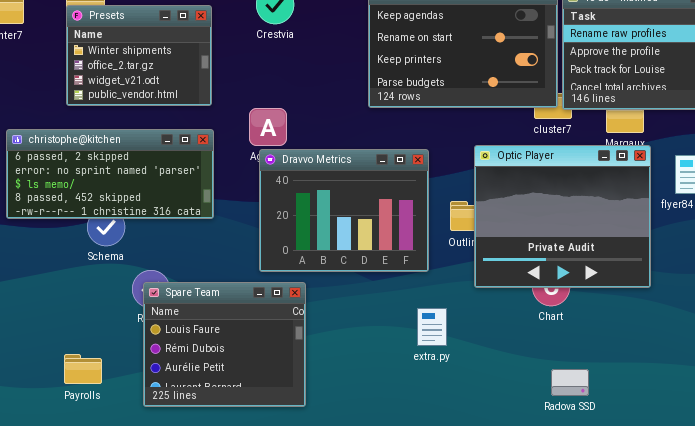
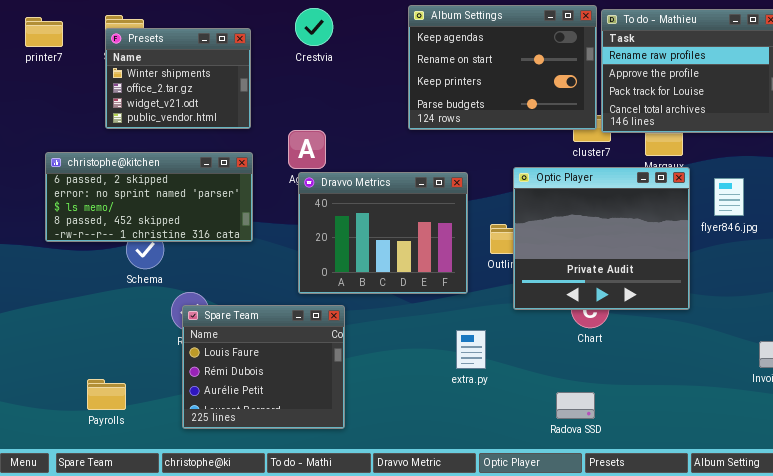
Payrolls: [64,354,102,384] -> [87,379,126,410], moved
Radova SSD: [551,369,589,396] -> [556,392,595,419], moved

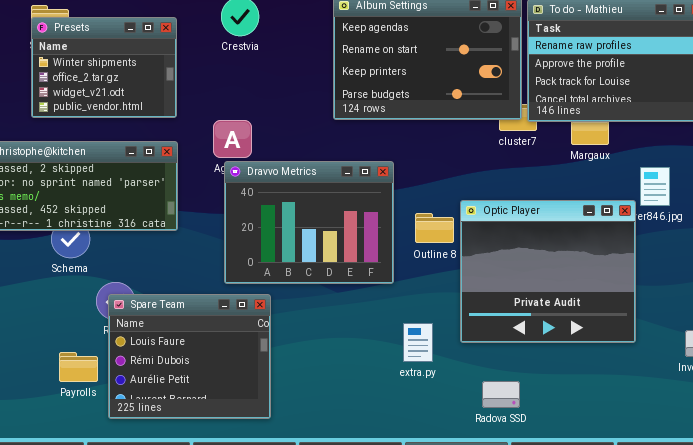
Optic Player: [513,167,690,310] -> [460,200,636,343], moved
extra.py: [456,330,486,369] -> [403,323,433,362], moved
Payrolls: [87,379,126,410] -> [59,352,98,382], moved

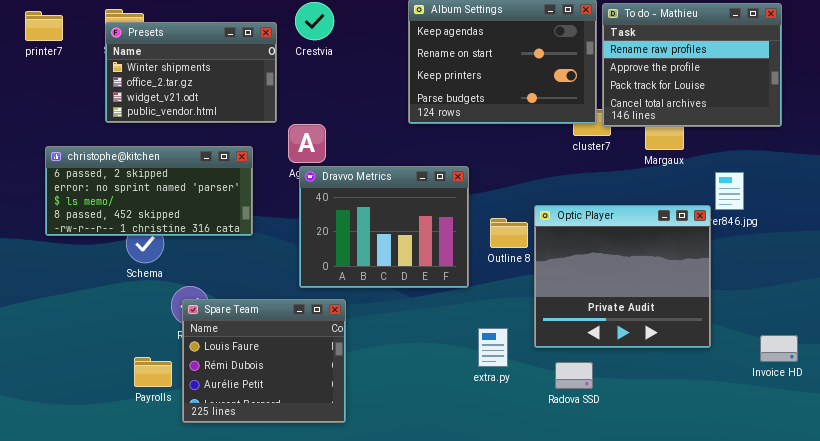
Presets: [31,17,177,118] -> [105,22,277,123], resized
Radova SSD: [482,381,520,408] -> [555,362,593,389], moved

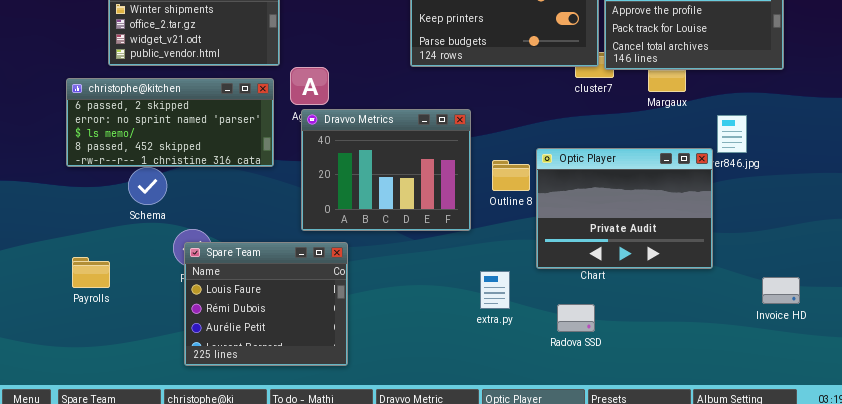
christophe@kitchen: [45,146,253,236] -> [66,78,274,167], moved
Optic Player: [534,205,711,348] -> [536,148,713,269], resized
Payrolls: [134,357,172,387] -> [72,257,110,288], moved

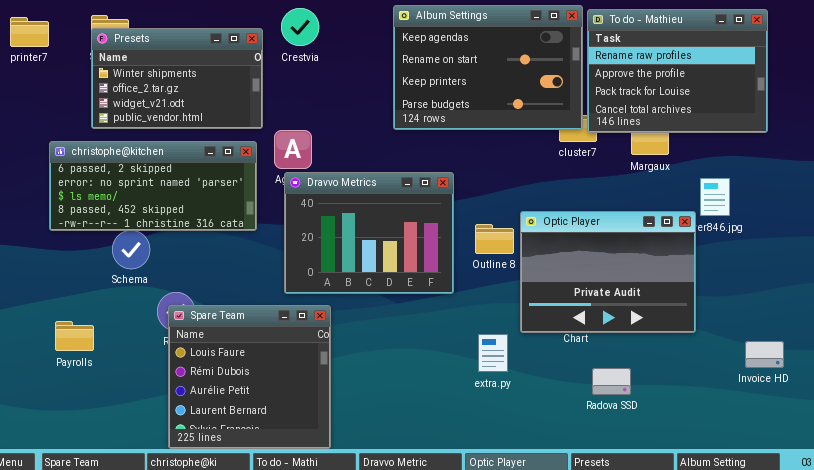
Spare Team: [184,242,348,366] -> [168,305,331,449], resized
extra.py: [480,271,510,309] -> [478,334,508,372], moved
Radova SSD: [557,304,595,332] -> [592,368,631,395], moved

